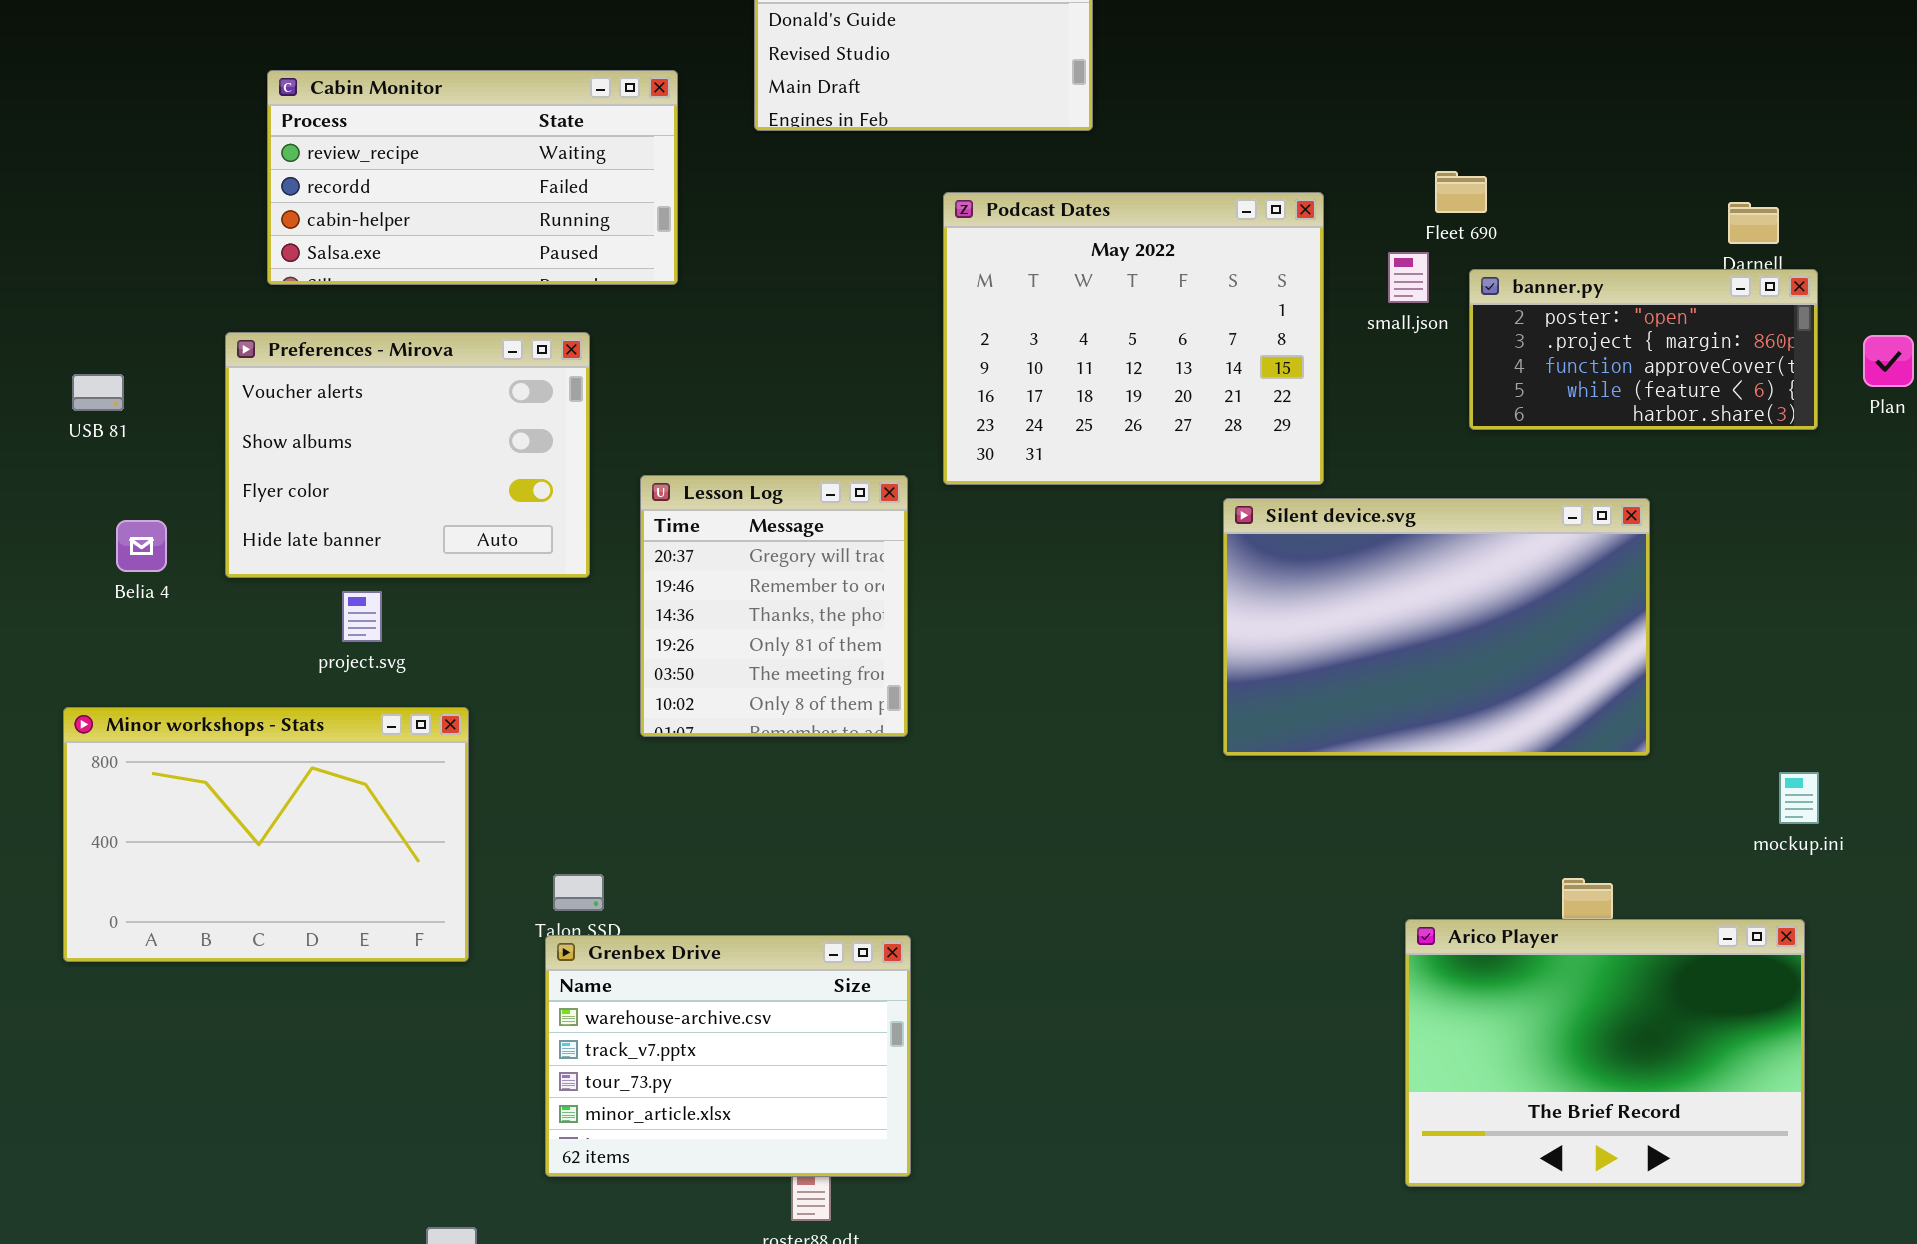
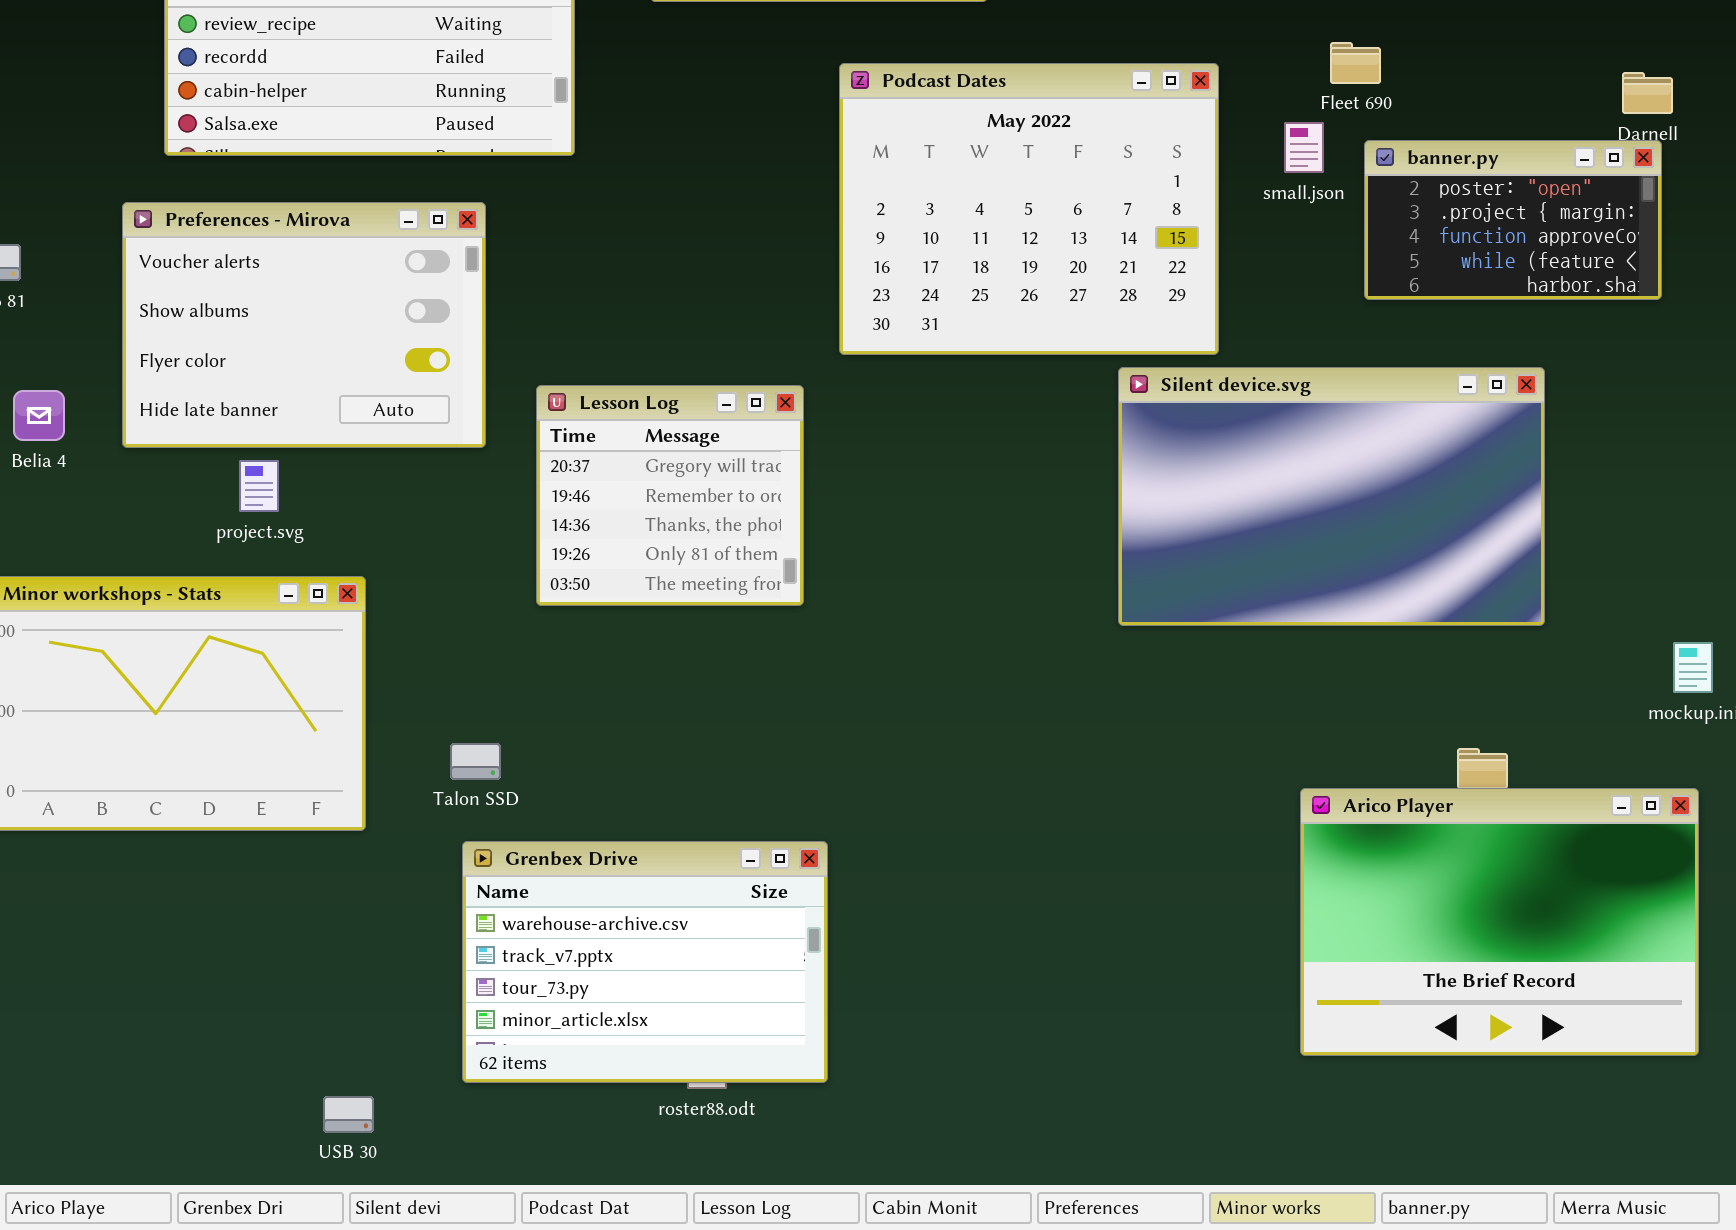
banner.py: [1469,269,1818,430] -> [1364,140,1662,300], resized
Lesson Log: [640,475,908,737] -> [536,385,804,606], resized
Grenbex Drive: [545,935,911,1177] -> [462,841,828,1083], moved

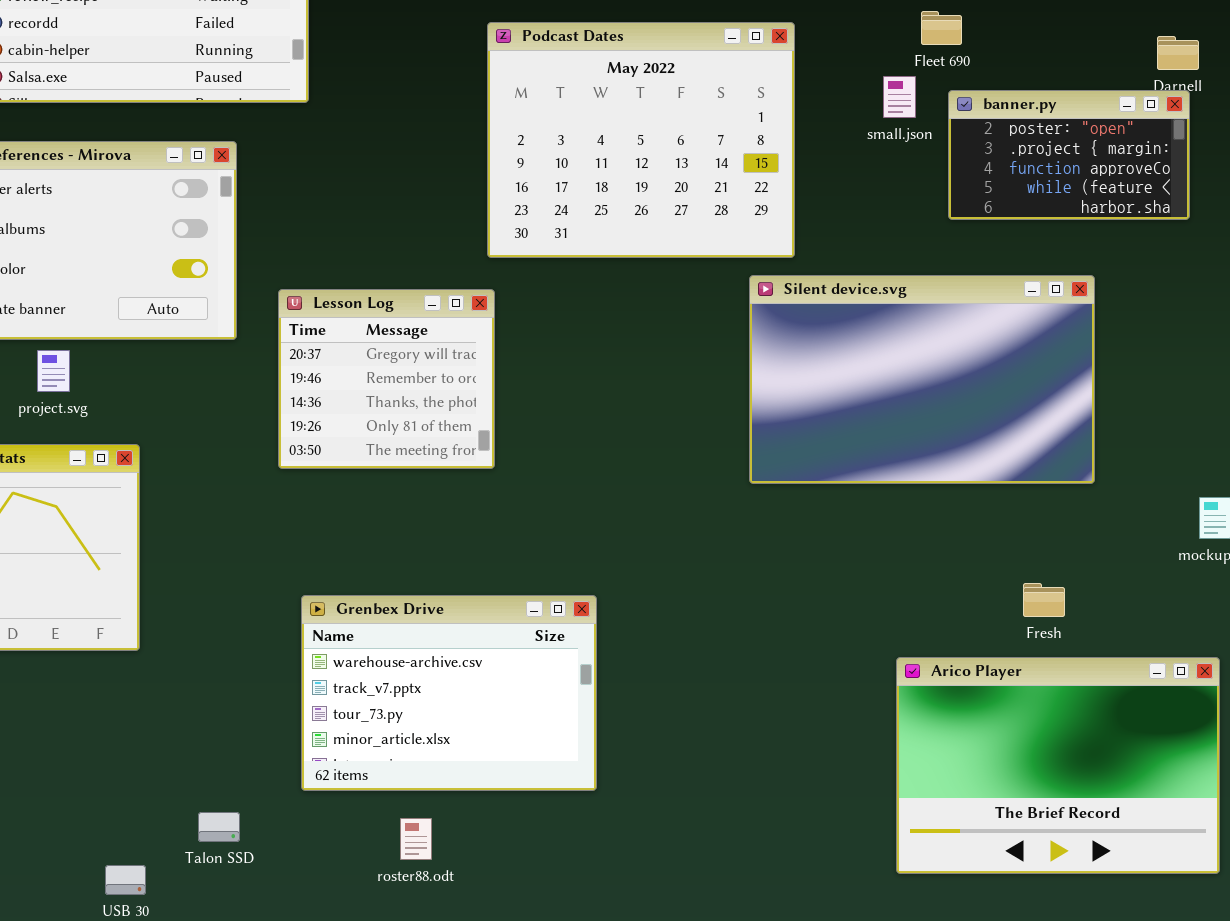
Podcast Dates: [839,63,1219,355] -> [487,22,795,258], moved
Talon SSD: [450,743,501,780] -> [198,812,240,842], moved
Arico Player: [1300,788,1699,1056] -> [896,657,1220,874], moved
Grenbex Drive: [462,841,828,1083] -> [301,595,597,791], moved

